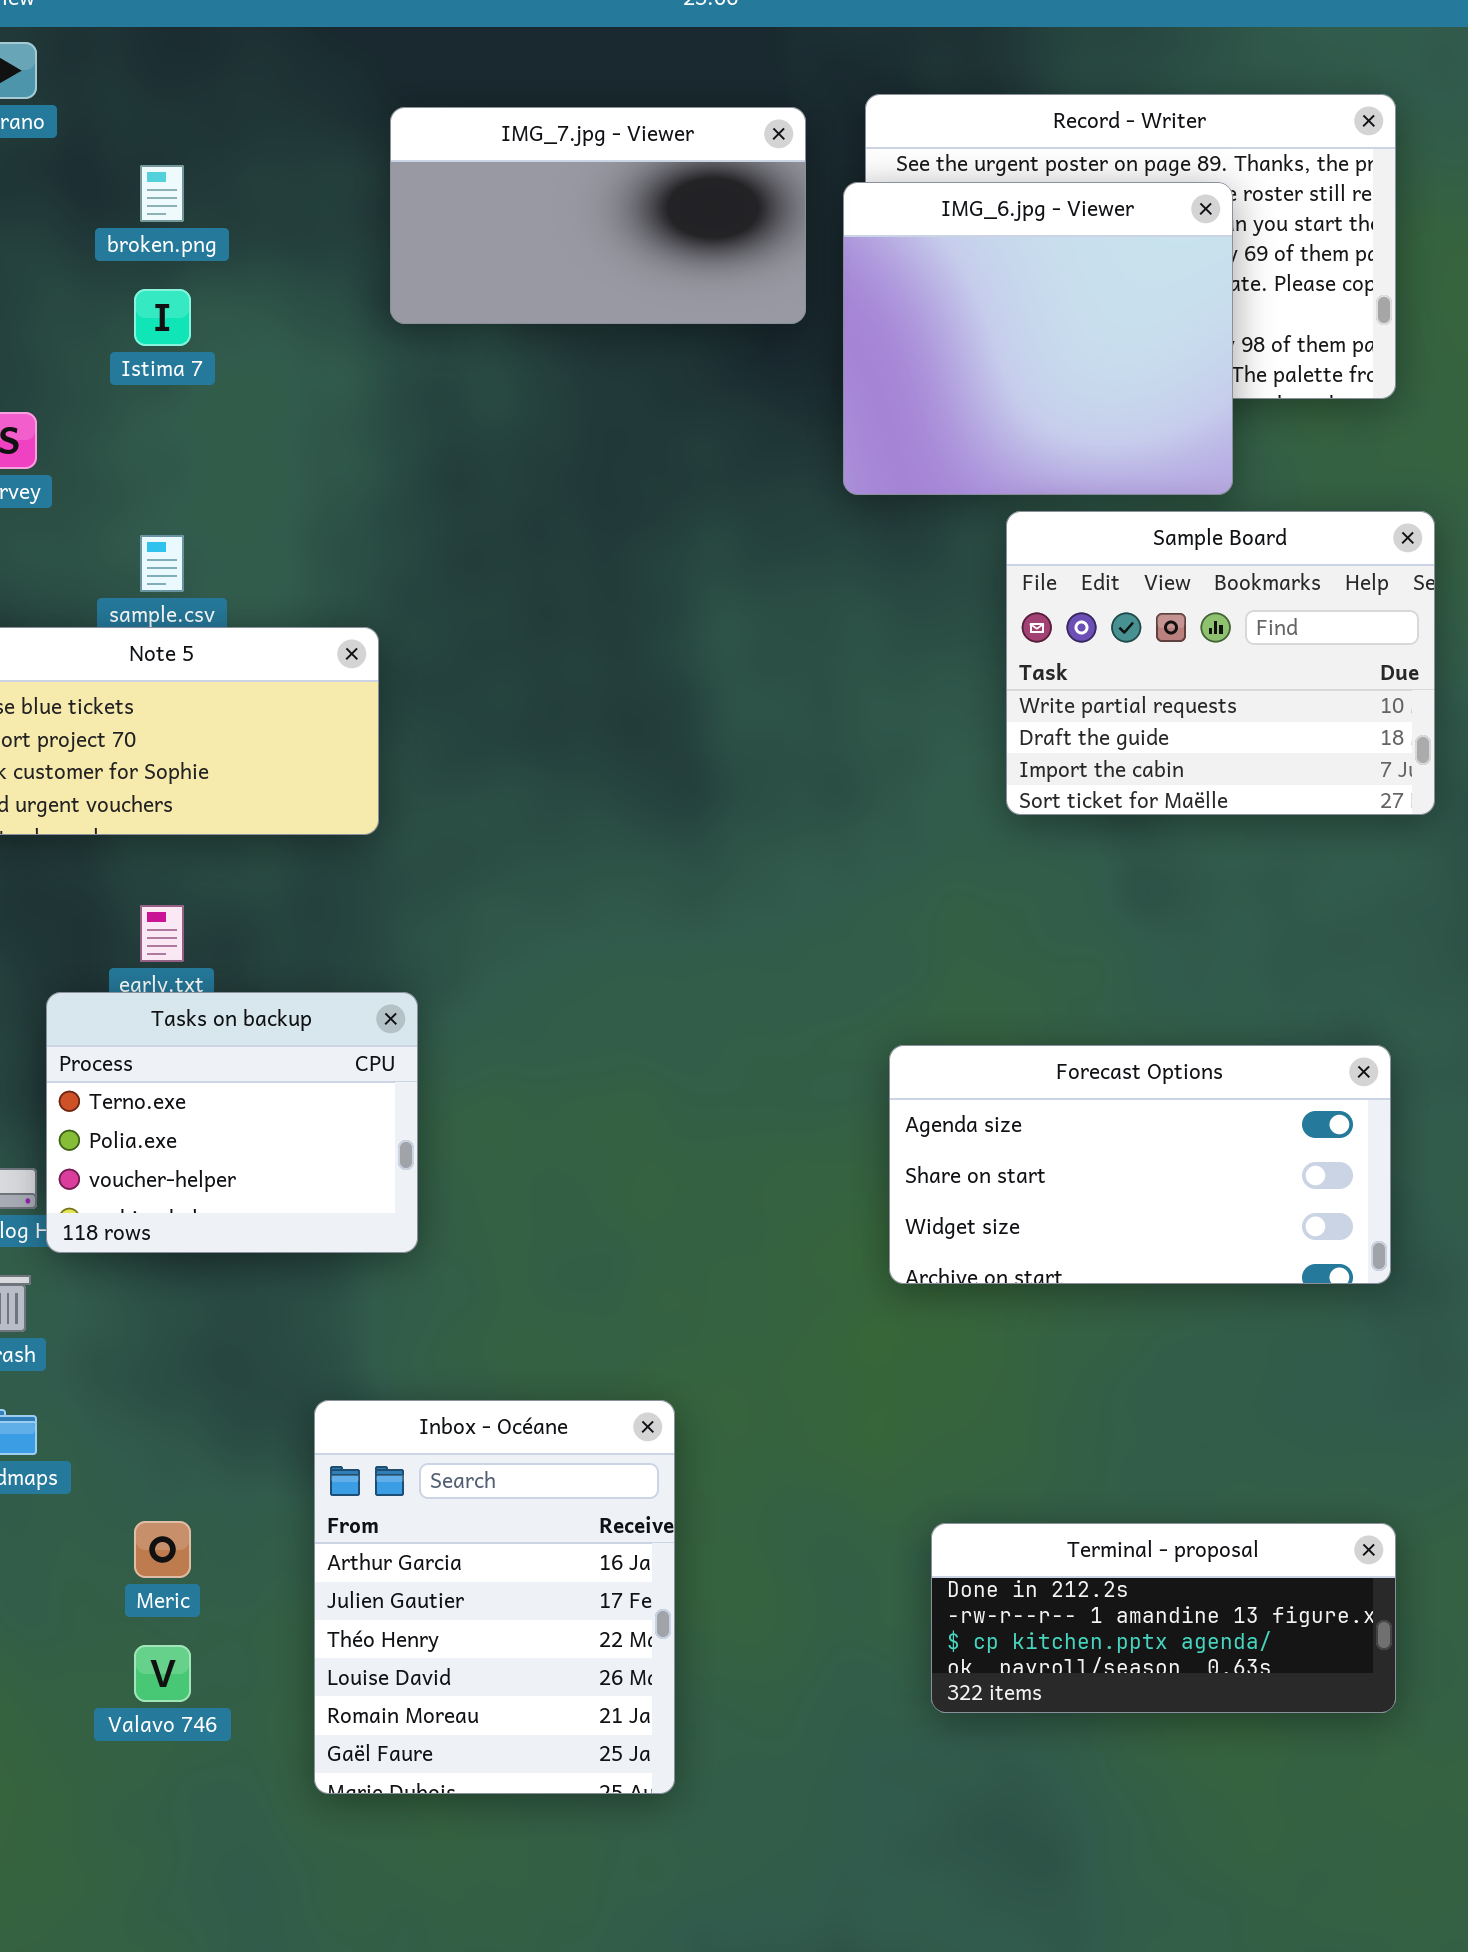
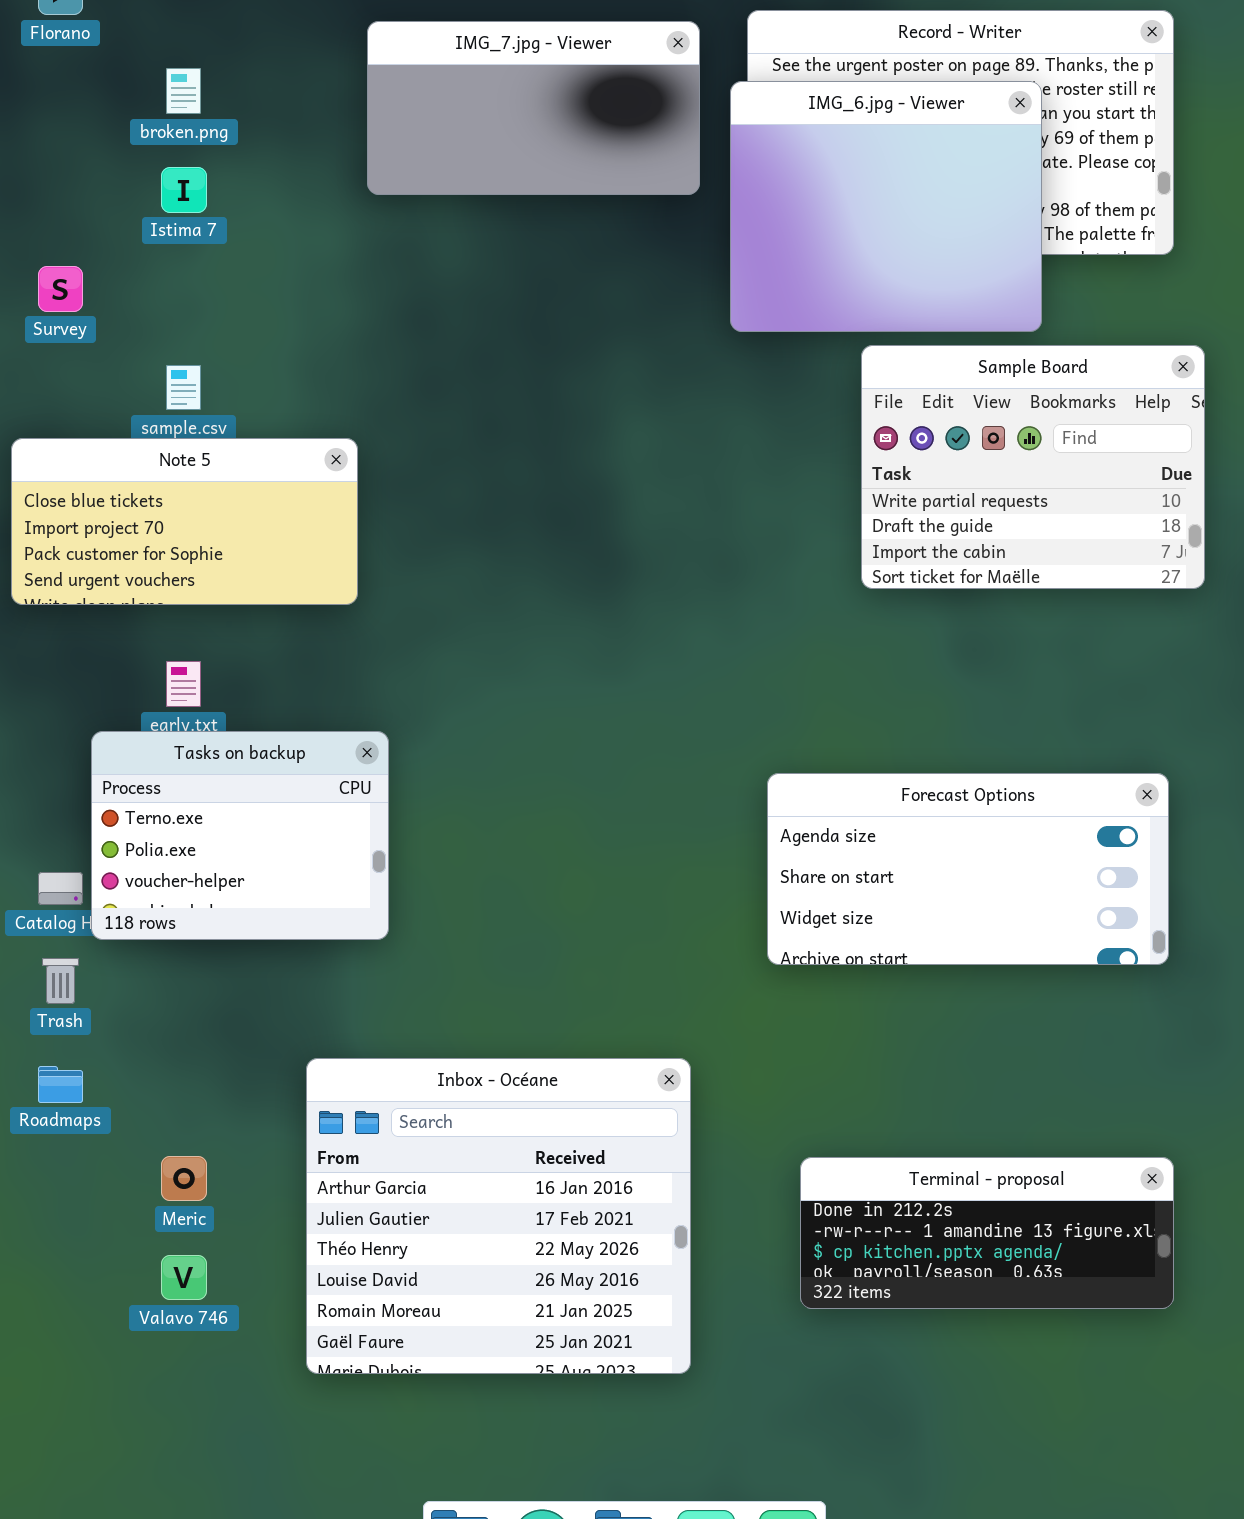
Inbox - Océane: [314,1400,675,1794] -> [306,1058,691,1374], resized

